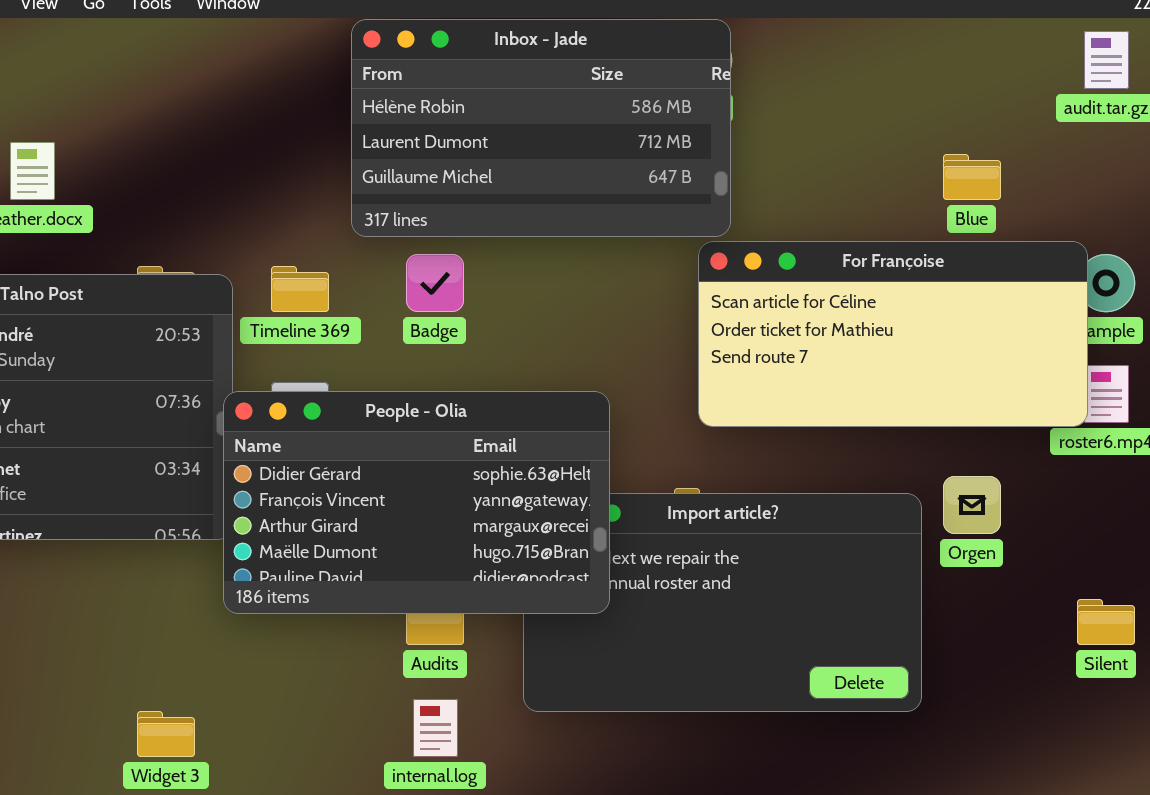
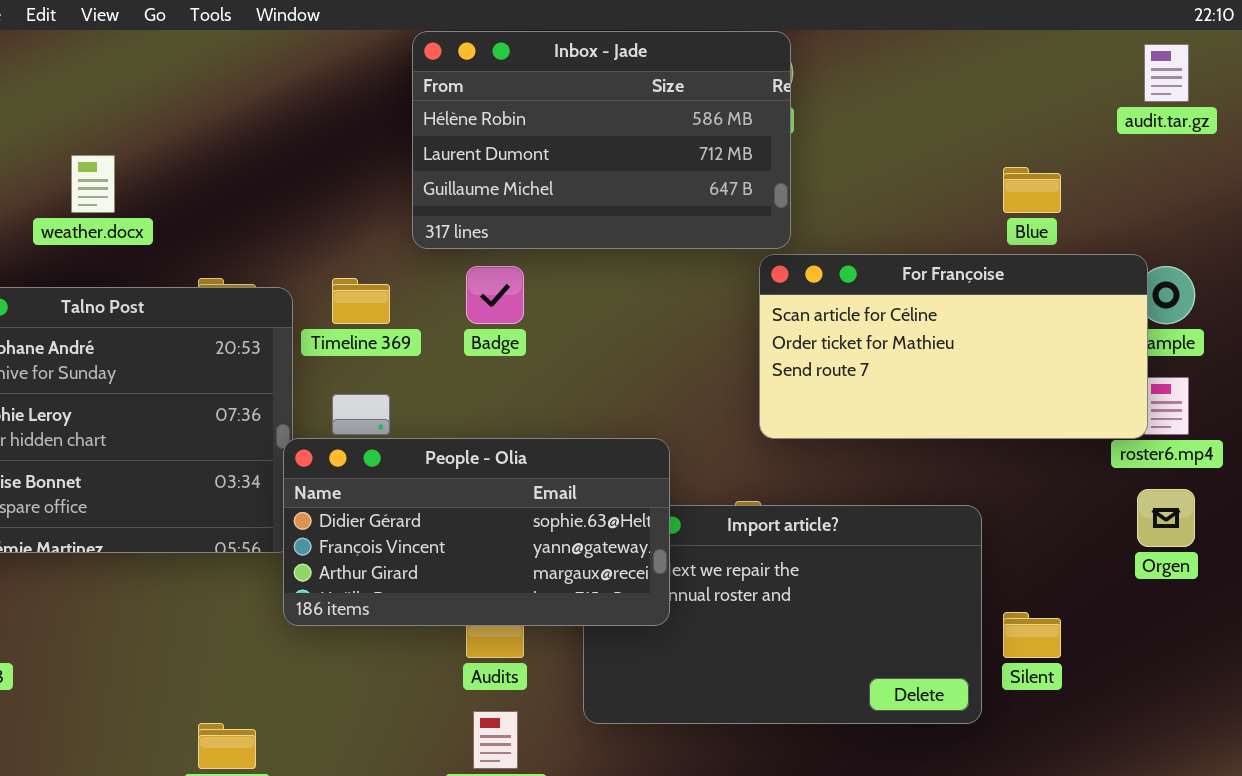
People - Olia: [223,391,610,614] -> [283,438,670,626], resized
Orgen: [943,476,1001,534] -> [1137,489,1195,547], moved
Silent: [1077,599,1135,645] -> [1003,612,1061,658], moved

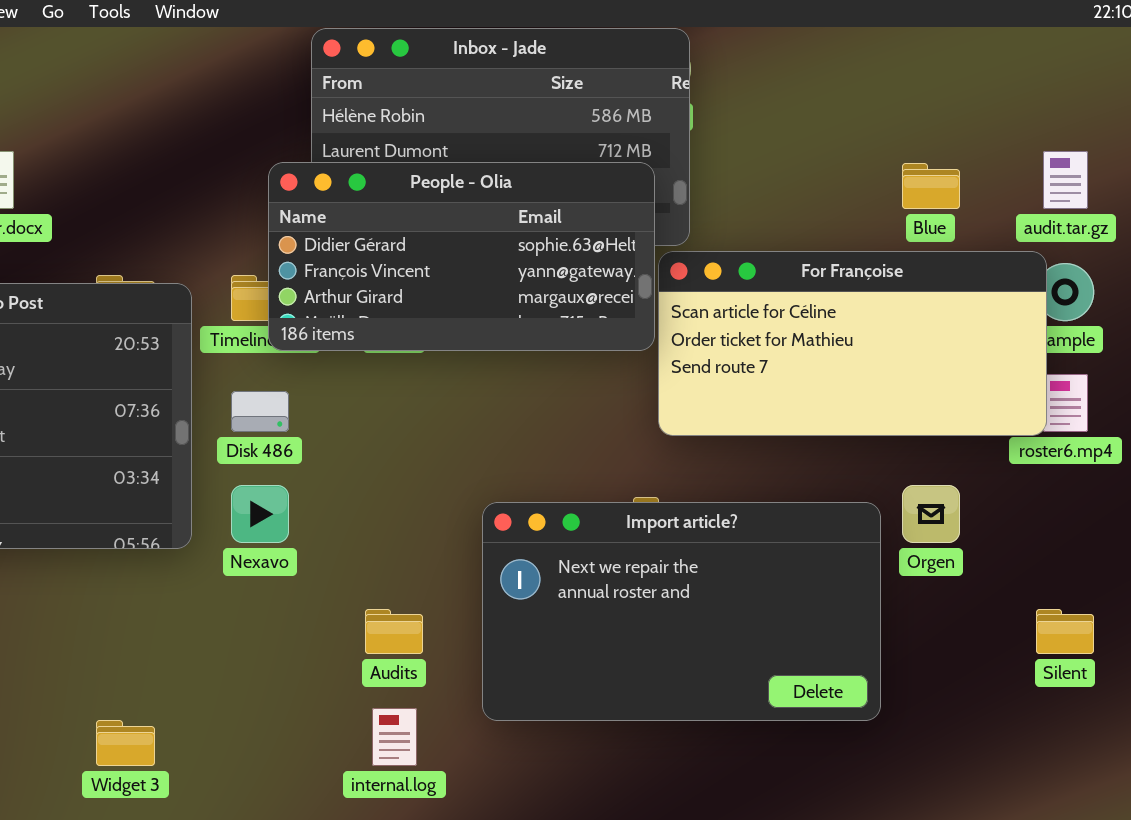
audit.tar.gz: [1144,44,1189,102] -> [1043,151,1088,209], moved
People - Olia: [283,438,670,626] -> [268,162,655,351], moved
Orgen: [1137,489,1195,547] -> [902,485,960,543], moved
Silent: [1003,612,1061,658] -> [1036,609,1094,654], moved

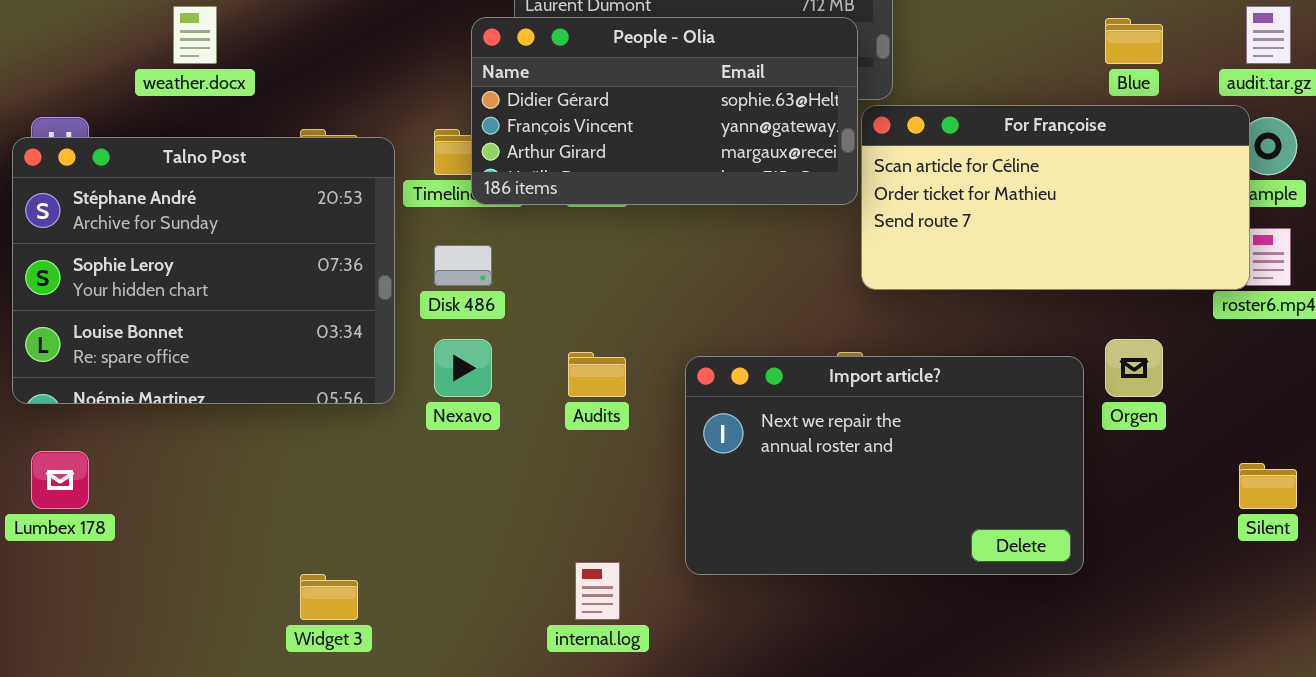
Audits: [365,609,423,654] -> [568,352,626,397], moved

